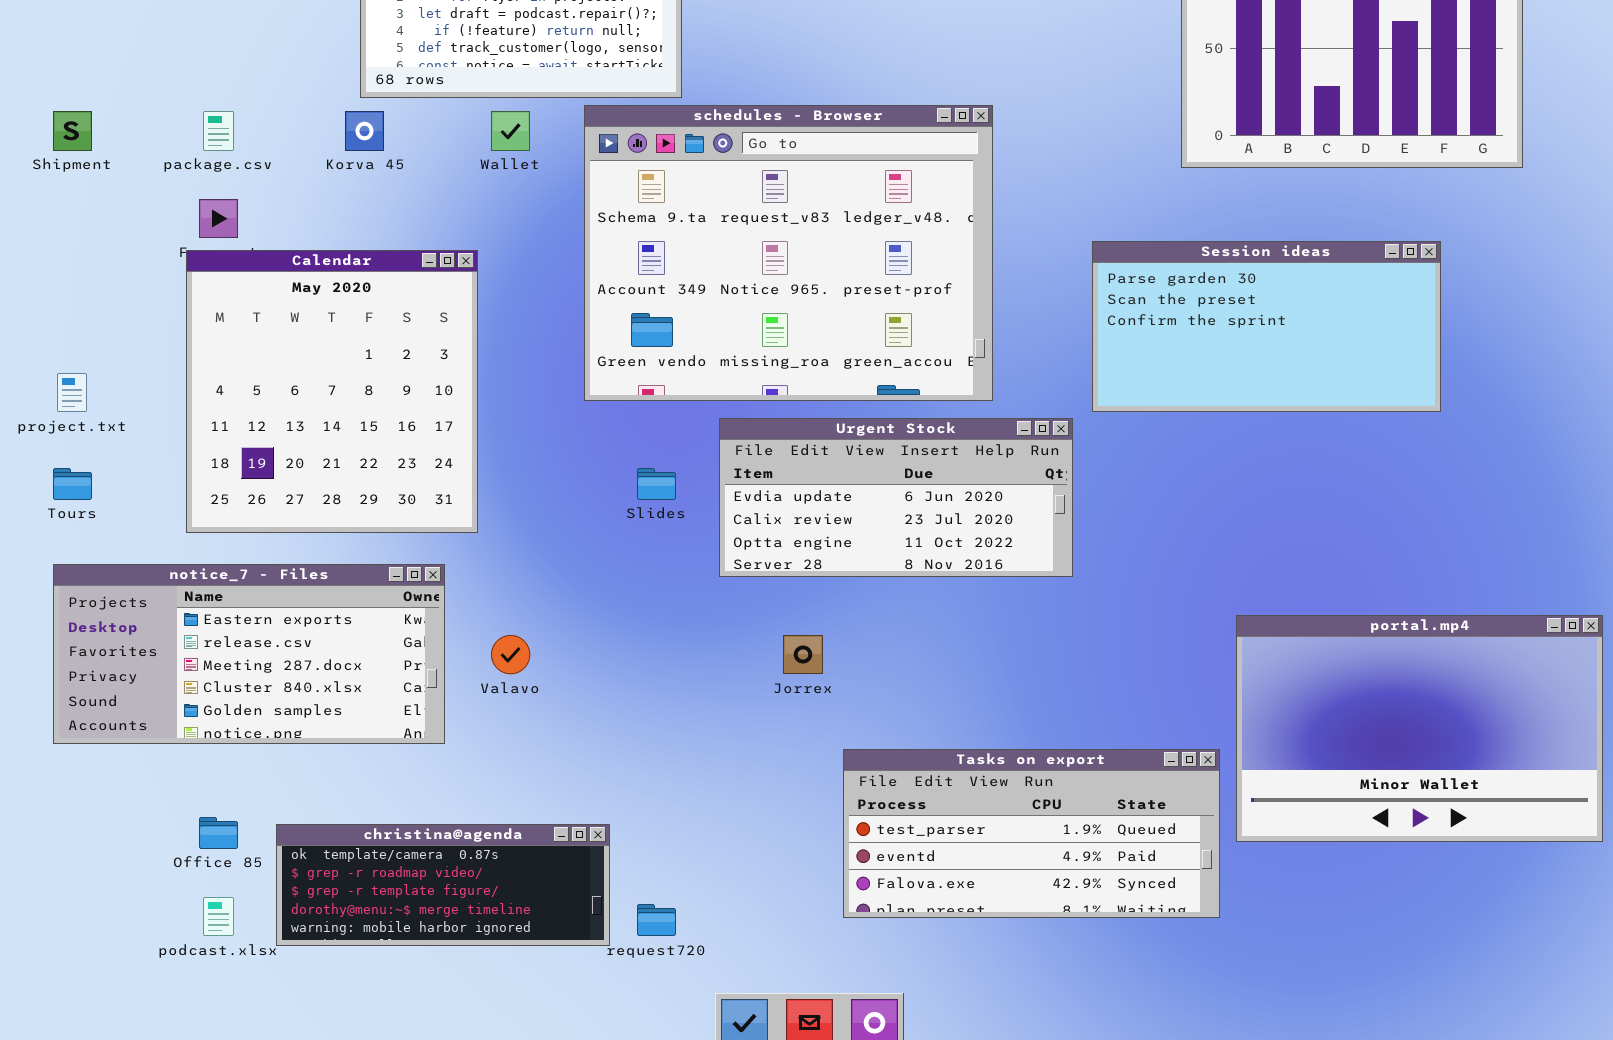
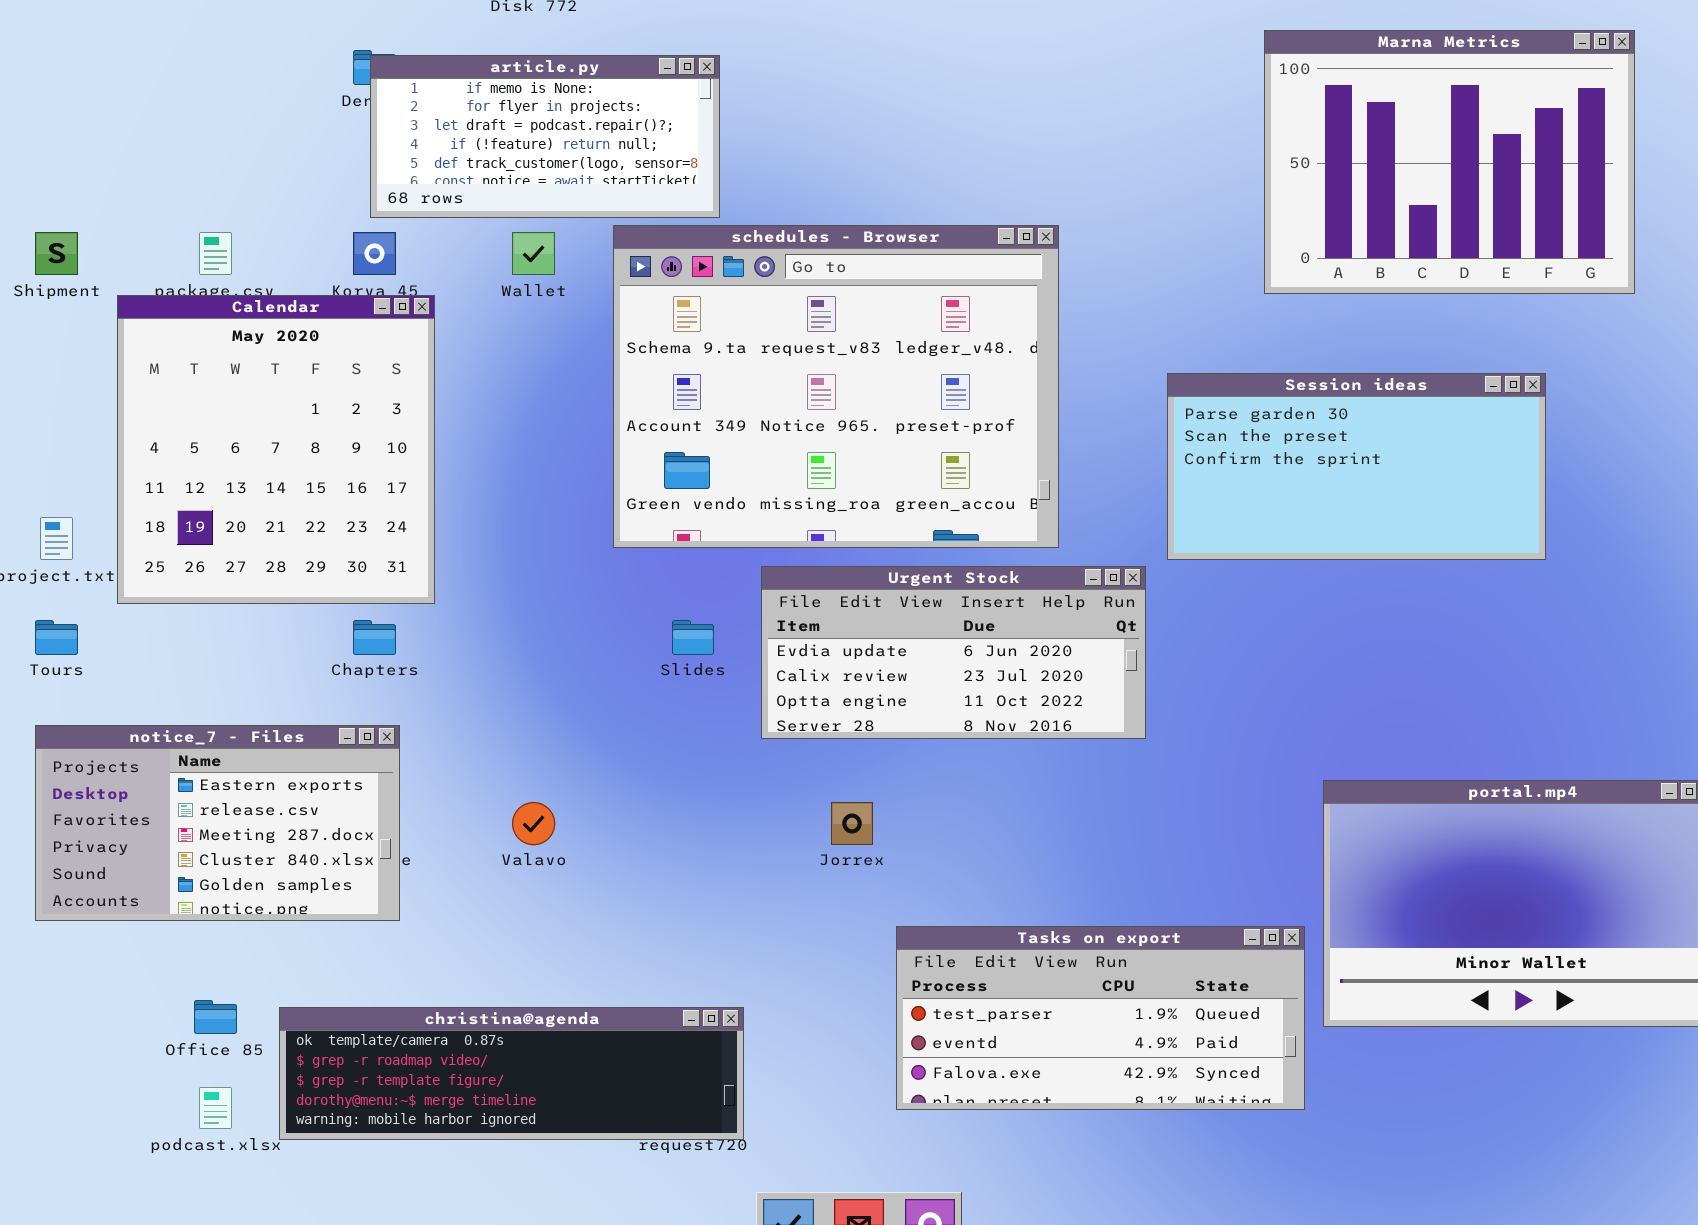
Calendar: [186,250,478,533] -> [117,295,435,604], moved
notice_7 - Files: [53,564,445,744] -> [35,725,400,921], resized
christina@agenda: [276,824,610,946] -> [279,1007,744,1140], resized

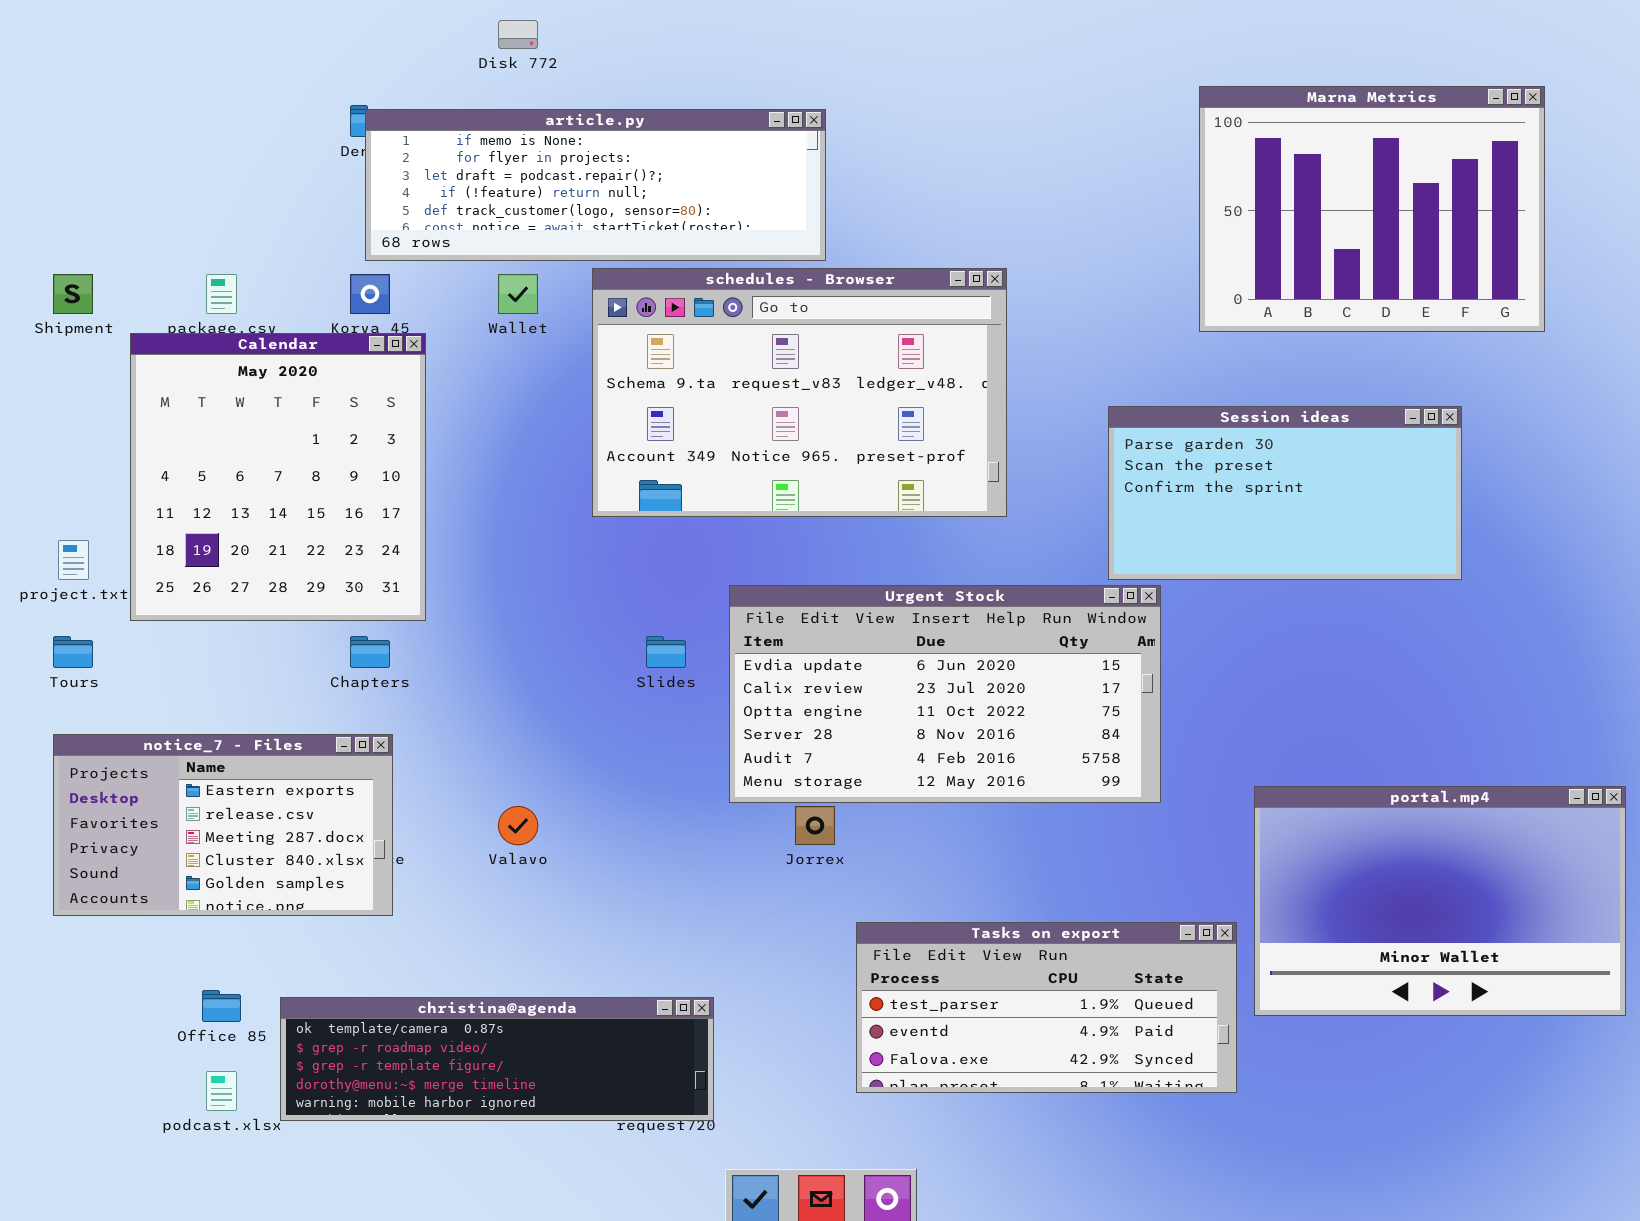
article.py: [370,55,720,218] -> [365,109,826,261], resized
schedules - Browser: [613,225,1059,548] -> [592,268,1007,517], resized
Urgent Stock: [761,566,1146,739] -> [729,585,1161,803], resized

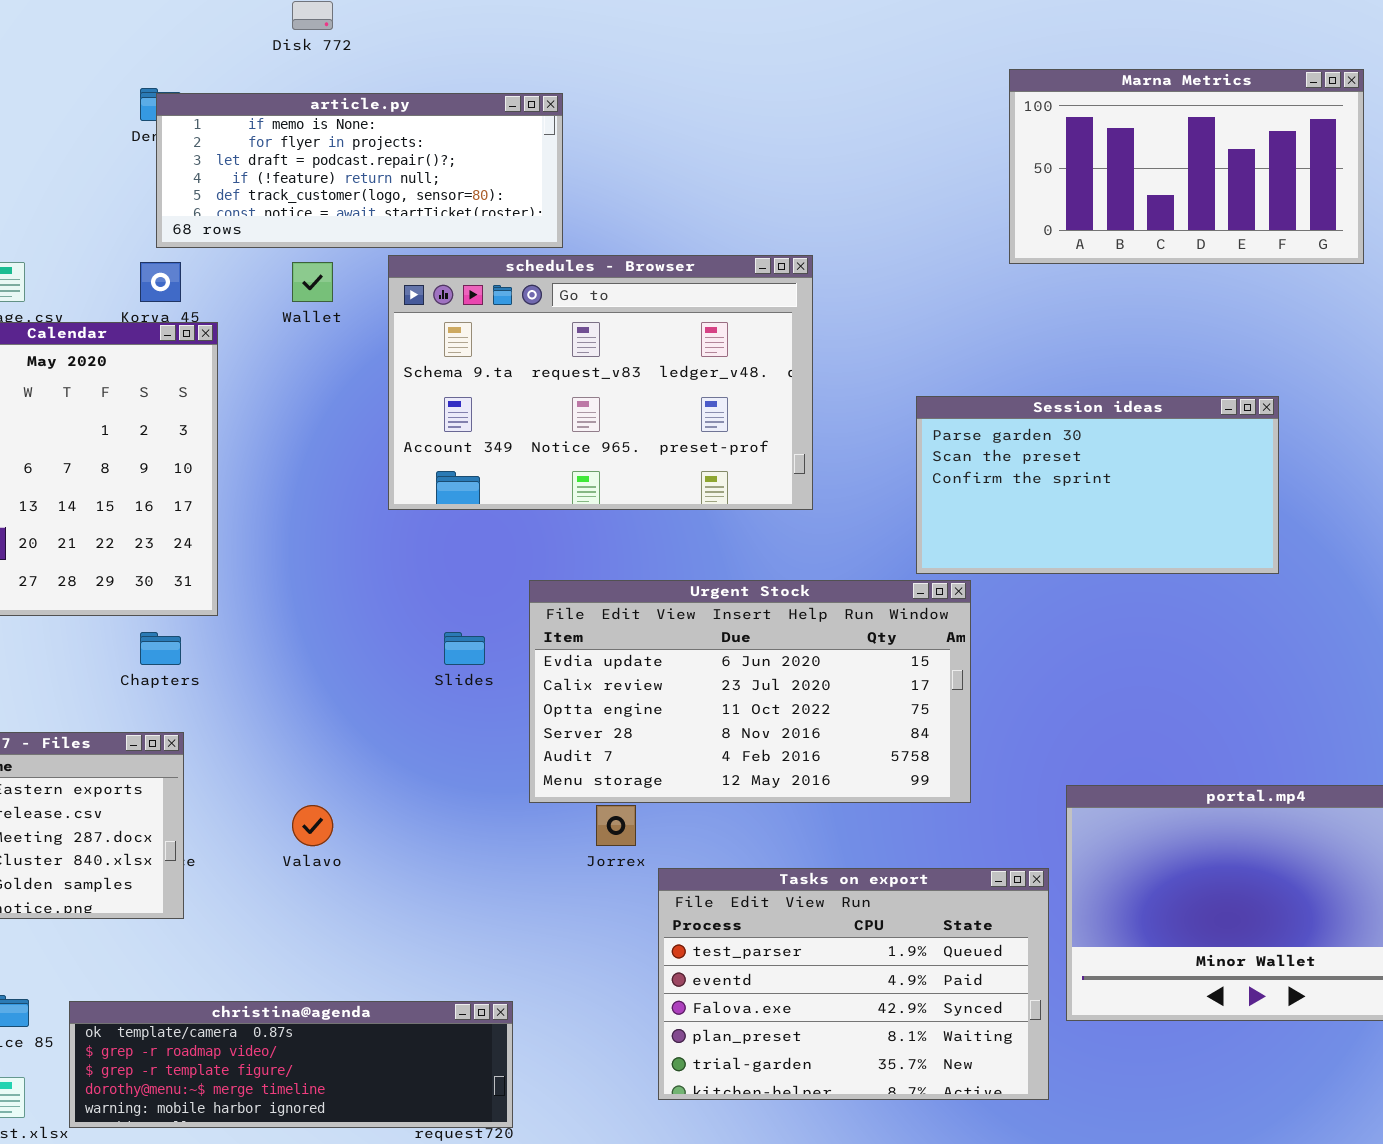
Marna Metrics: [1199,86,1545,332] -> [1009,69,1364,264], resized
article.py: [365,109,826,261] -> [156,93,563,248], resized
Tasks on export: [856,922,1237,1093] -> [658,868,1049,1100], resized

